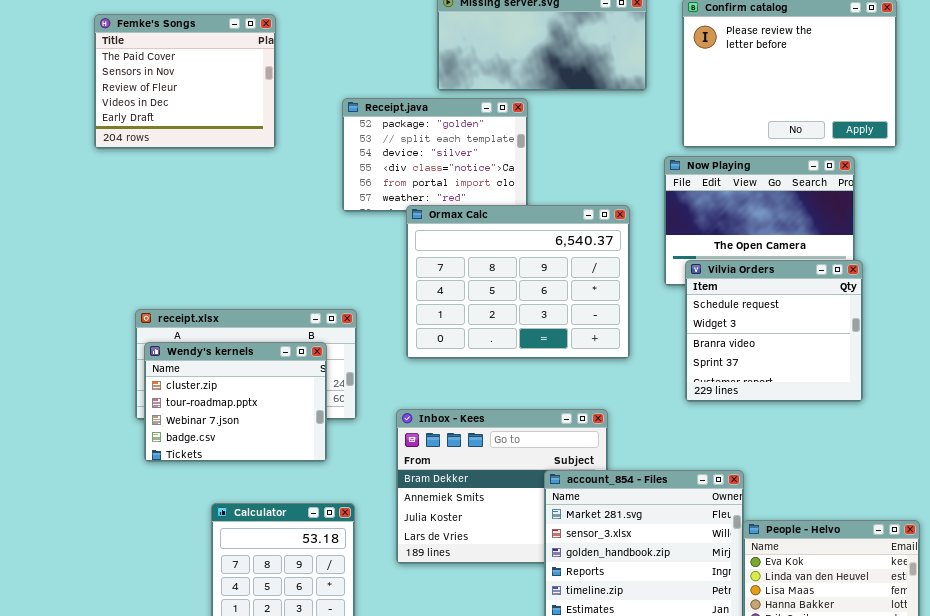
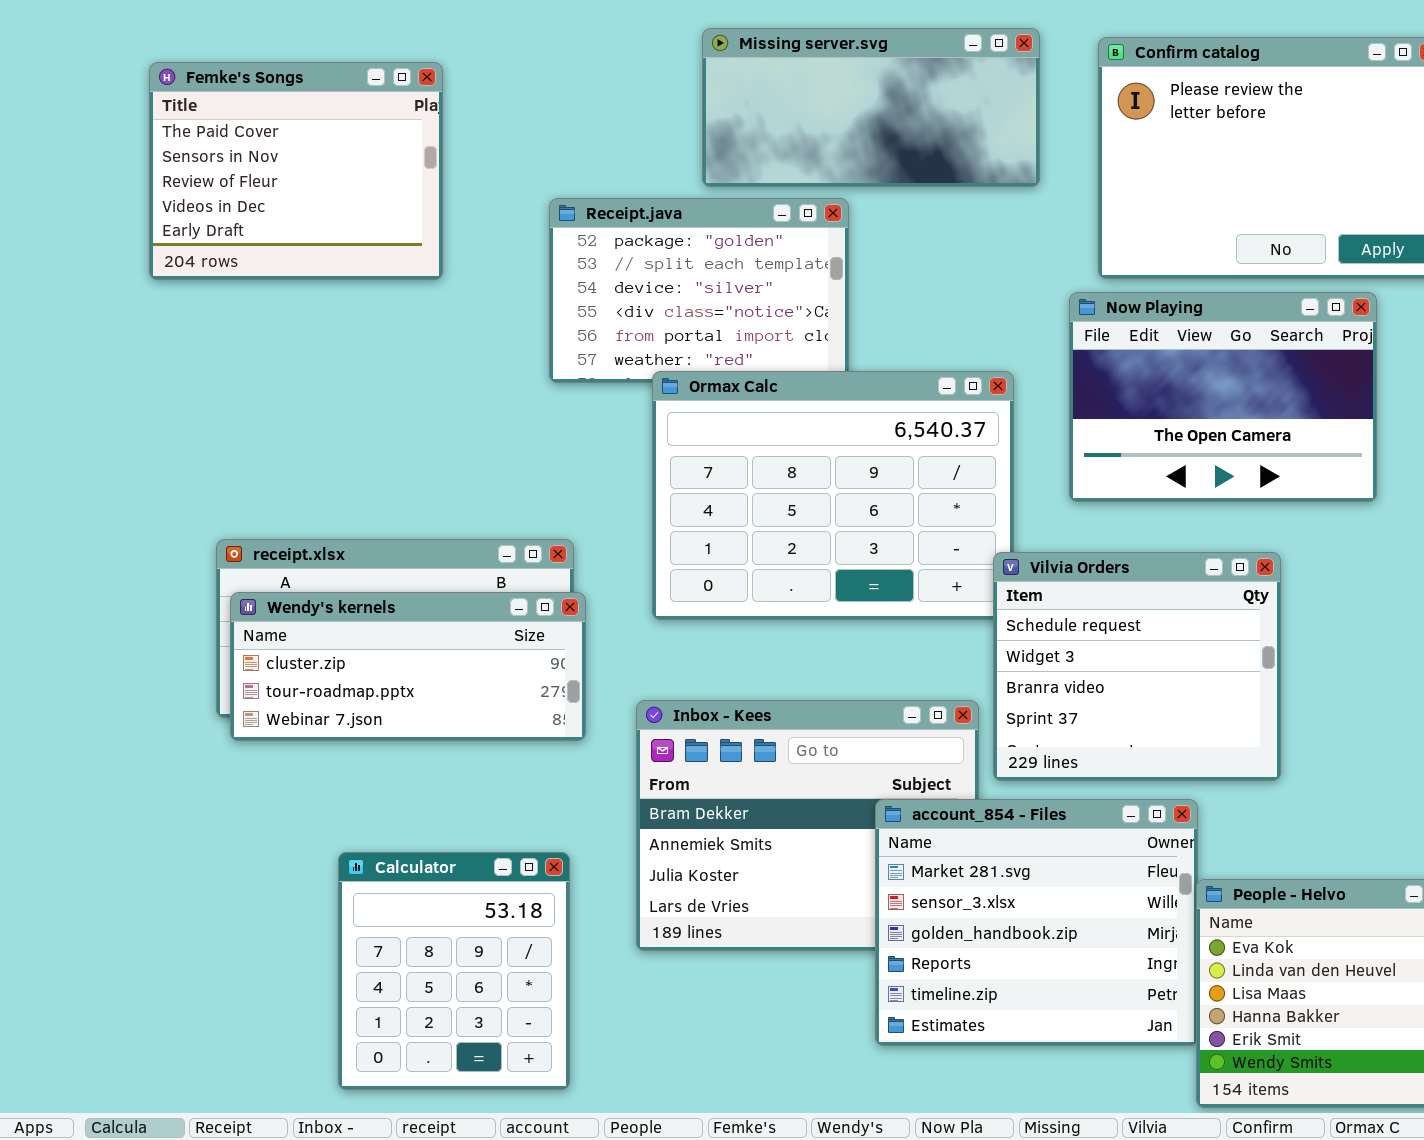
Vilvia Orders: [685,260,863,402] -> [993,552,1281,781], moved
Wendy's kernels: [144,342,327,462] -> [230,592,586,741], resized

